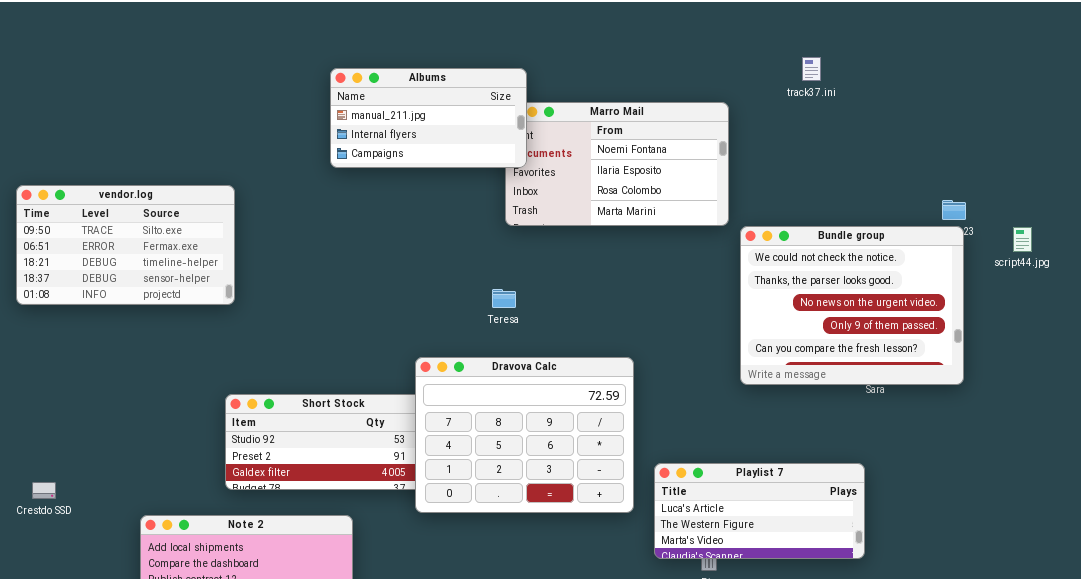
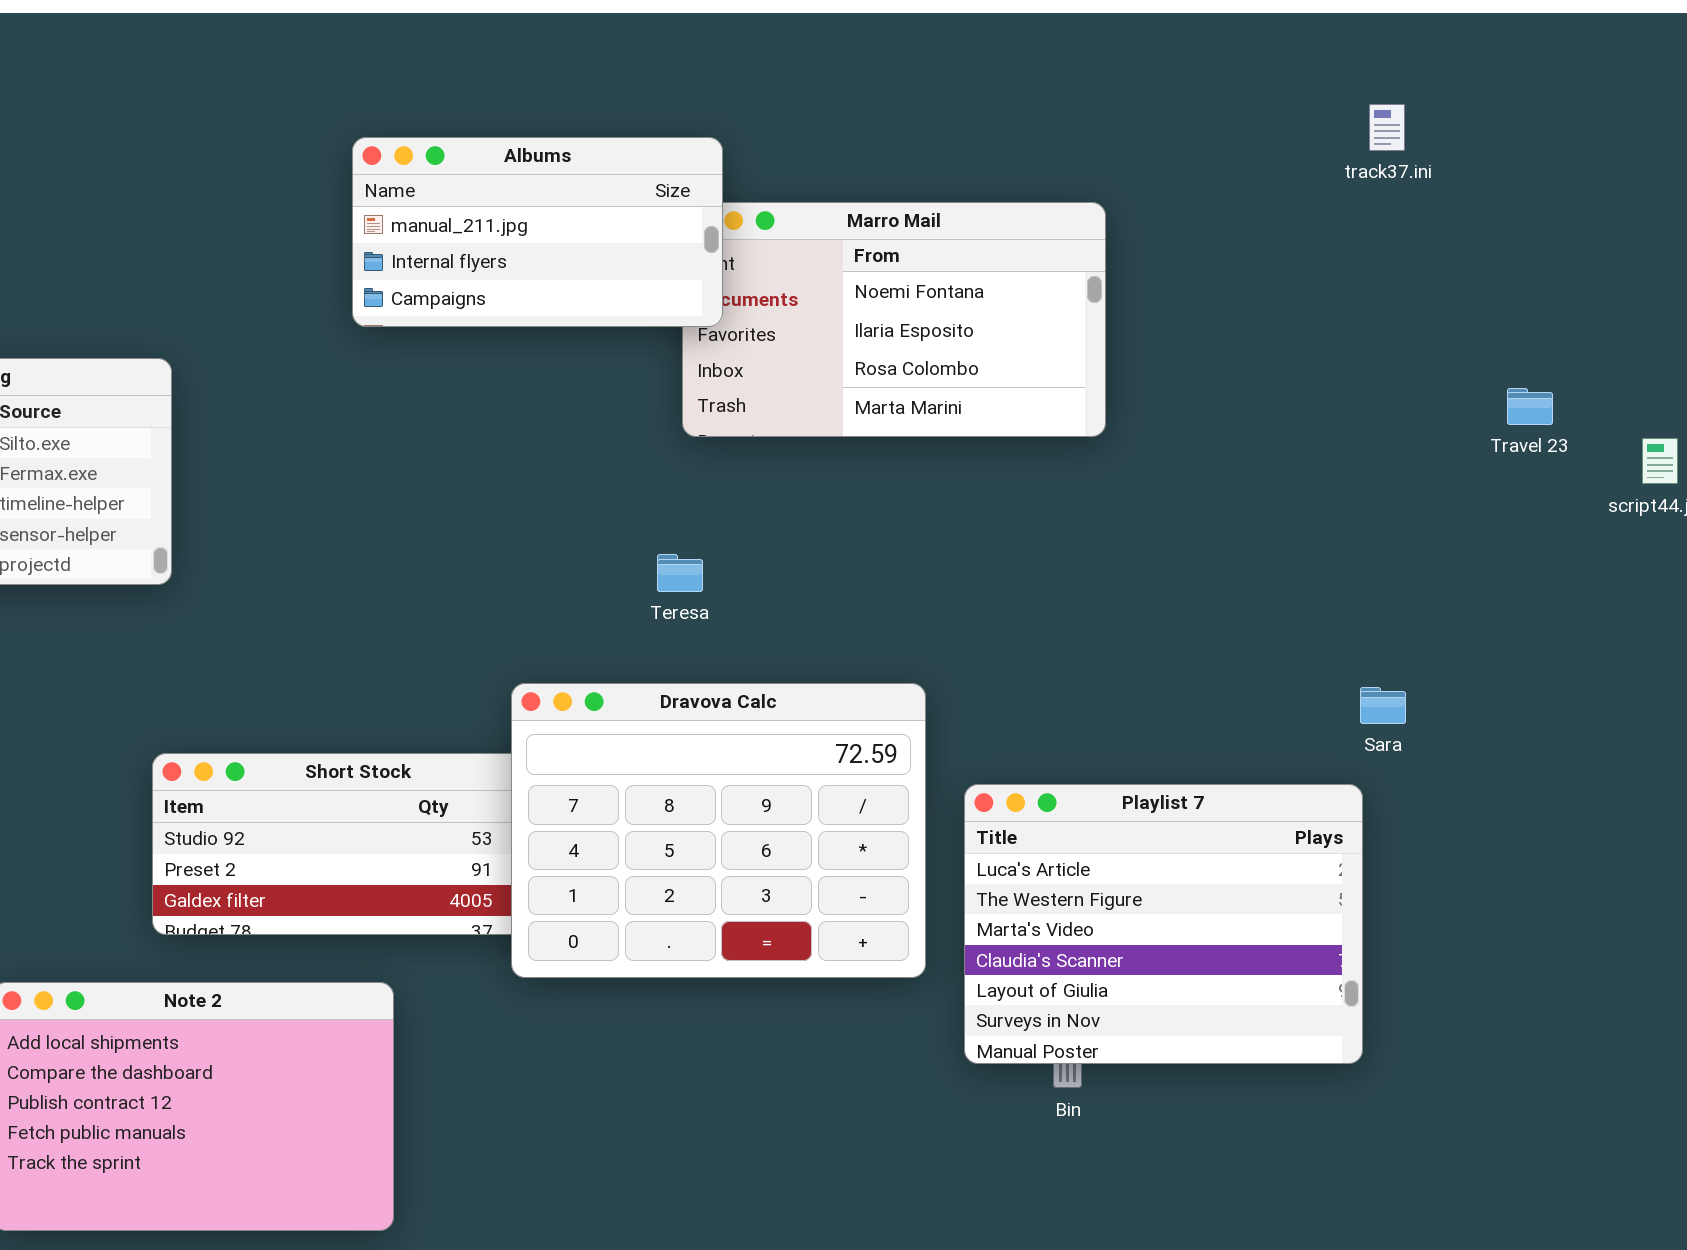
track37.ini: [802,57,821,81] -> [1369,104,1405,151], moved
Bundle group: [740,226,964,385] -> none, closed
Playlist 7: [654,463,865,559] -> [964,784,1363,1064], resized

